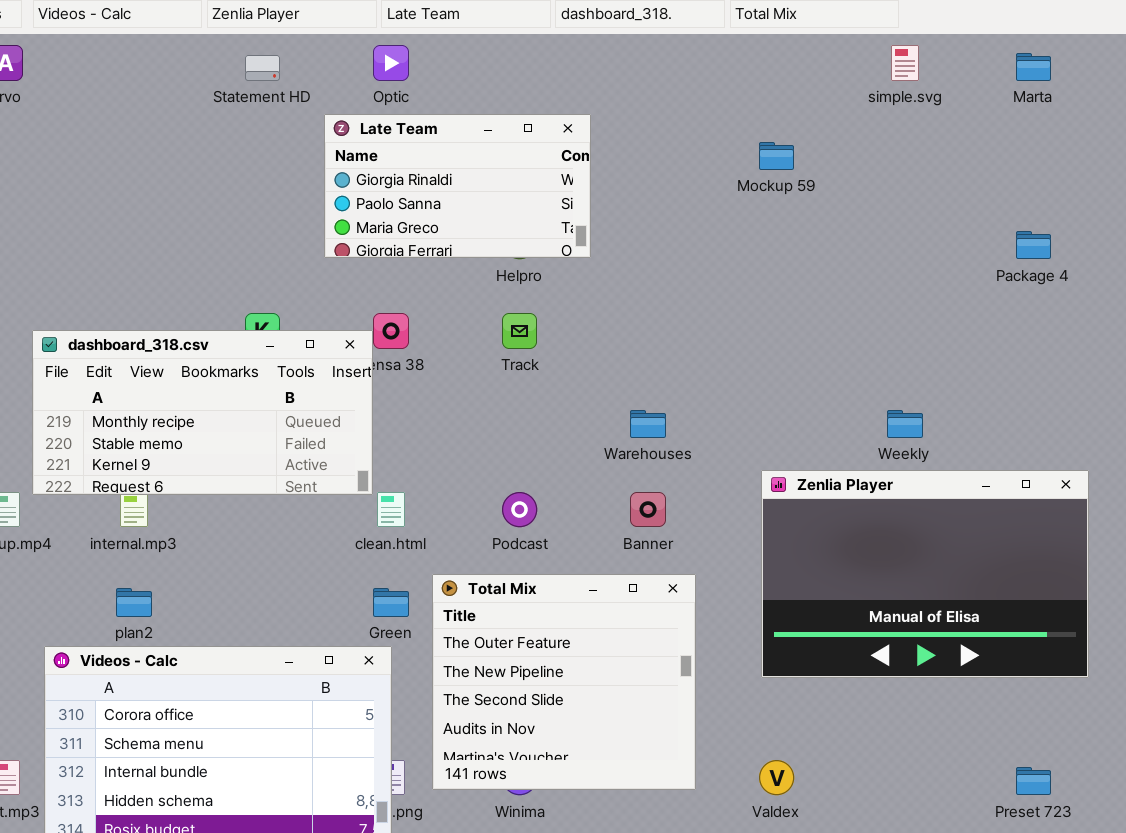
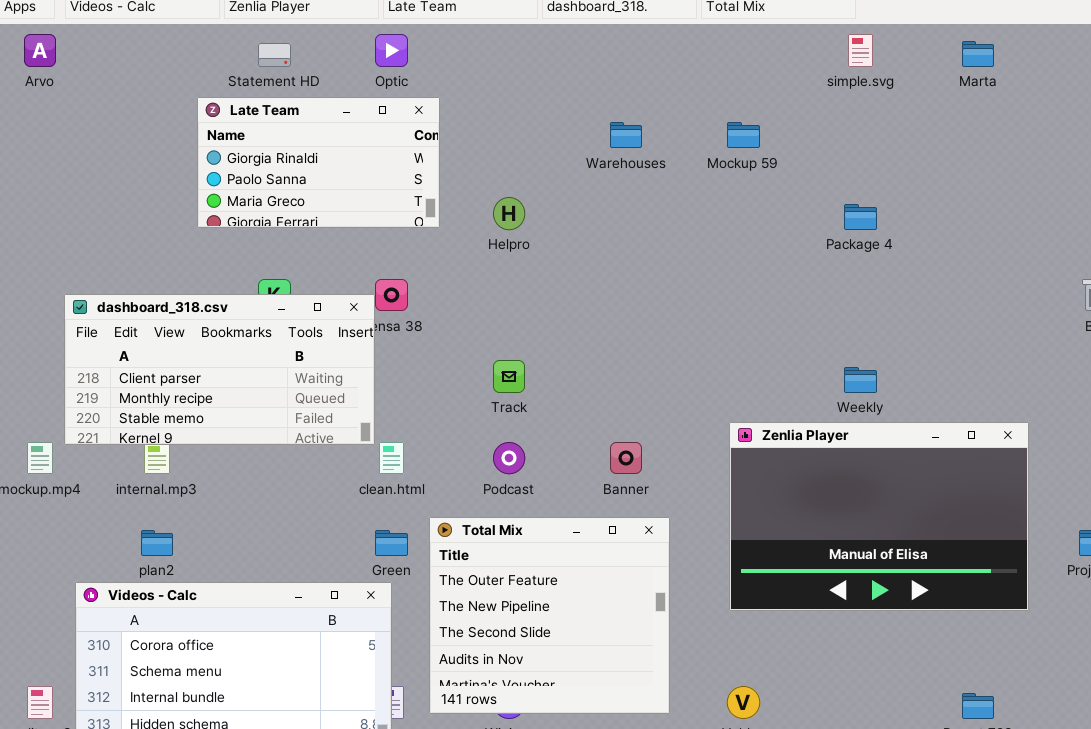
Late Team: [324,114,591,258] -> [197,97,440,228], moved
Package 4: [1016,231,1051,259] -> [844,204,877,230], moved
Track: [502,313,537,349] -> [493,360,525,393], moved
dashboard_318.csv: [32,330,373,495] -> [64,294,375,445], scrolled up 1 row
Warehouses: [630,410,666,438] -> [610,122,642,148], moved

